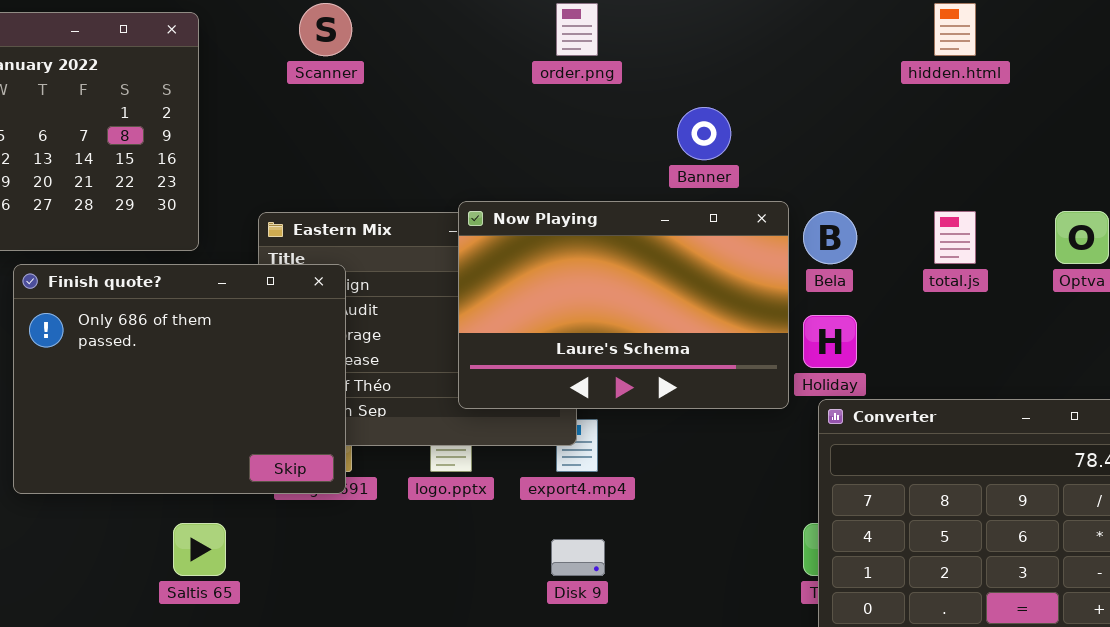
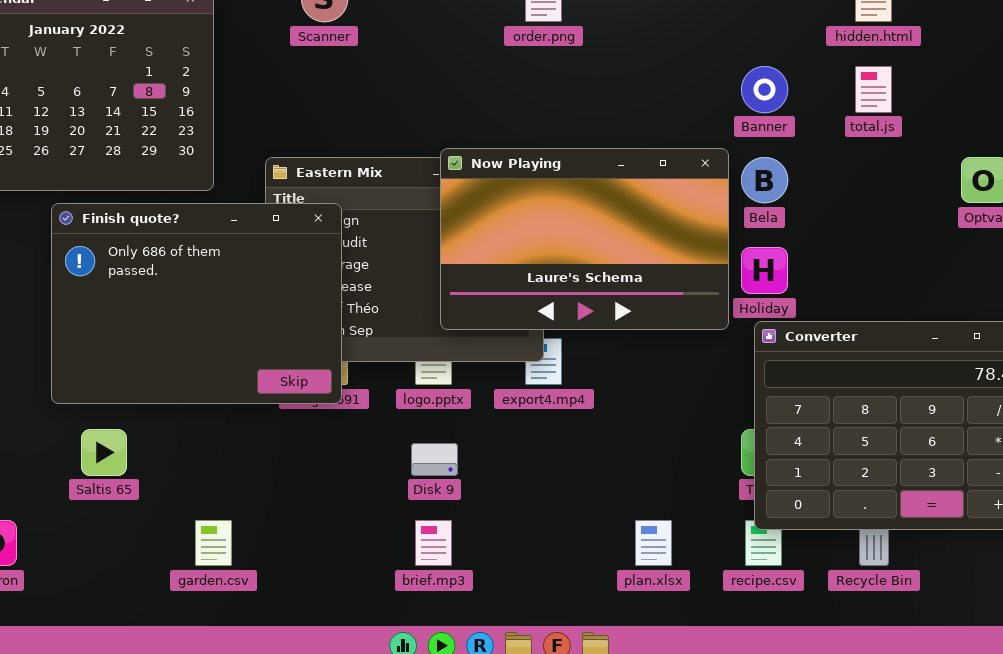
Banner: [677,107,731,160] -> [741,66,788,113], moved
total.js: [934,211,976,264] -> [855,66,892,113], moved
Saltis 65: [173,523,226,576] -> [81,429,127,476], moved
Disk 9: [551,539,605,576] -> [411,443,458,476], moved

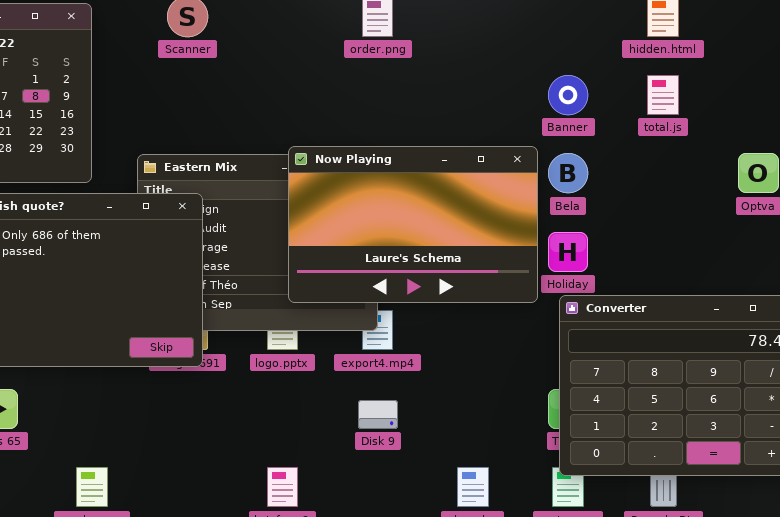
Disk 9: [411,443,458,476] -> [358,400,398,429], moved

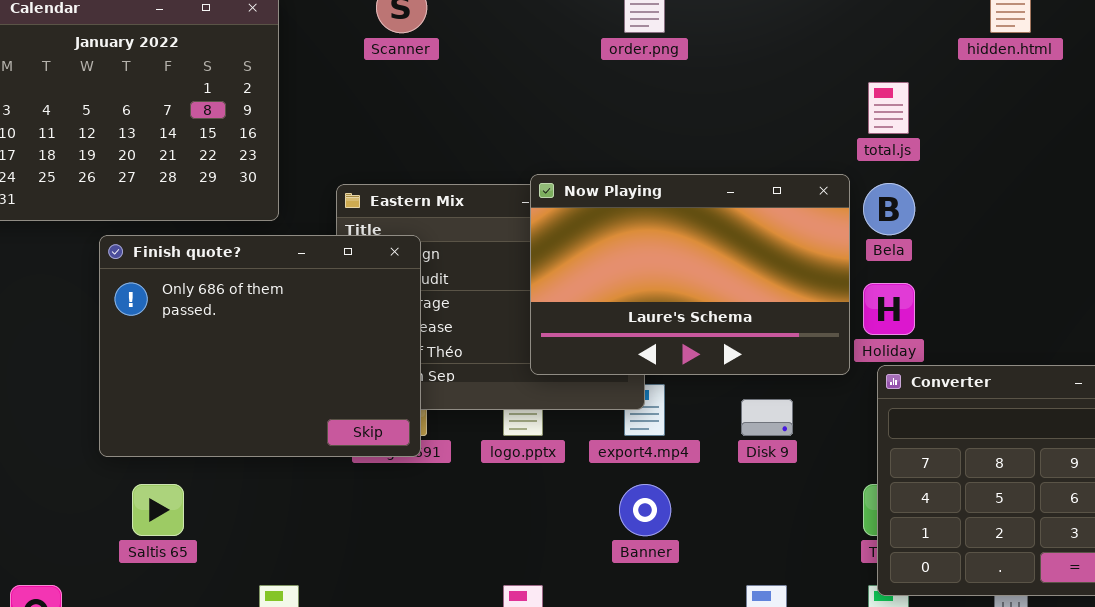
Banner: [548,75,588,115] -> [619,484,671,536], moved
total.js: [647,75,679,115] -> [868,82,909,134], moved
Disk 9: [358,400,398,429] -> [741,399,793,436], moved

